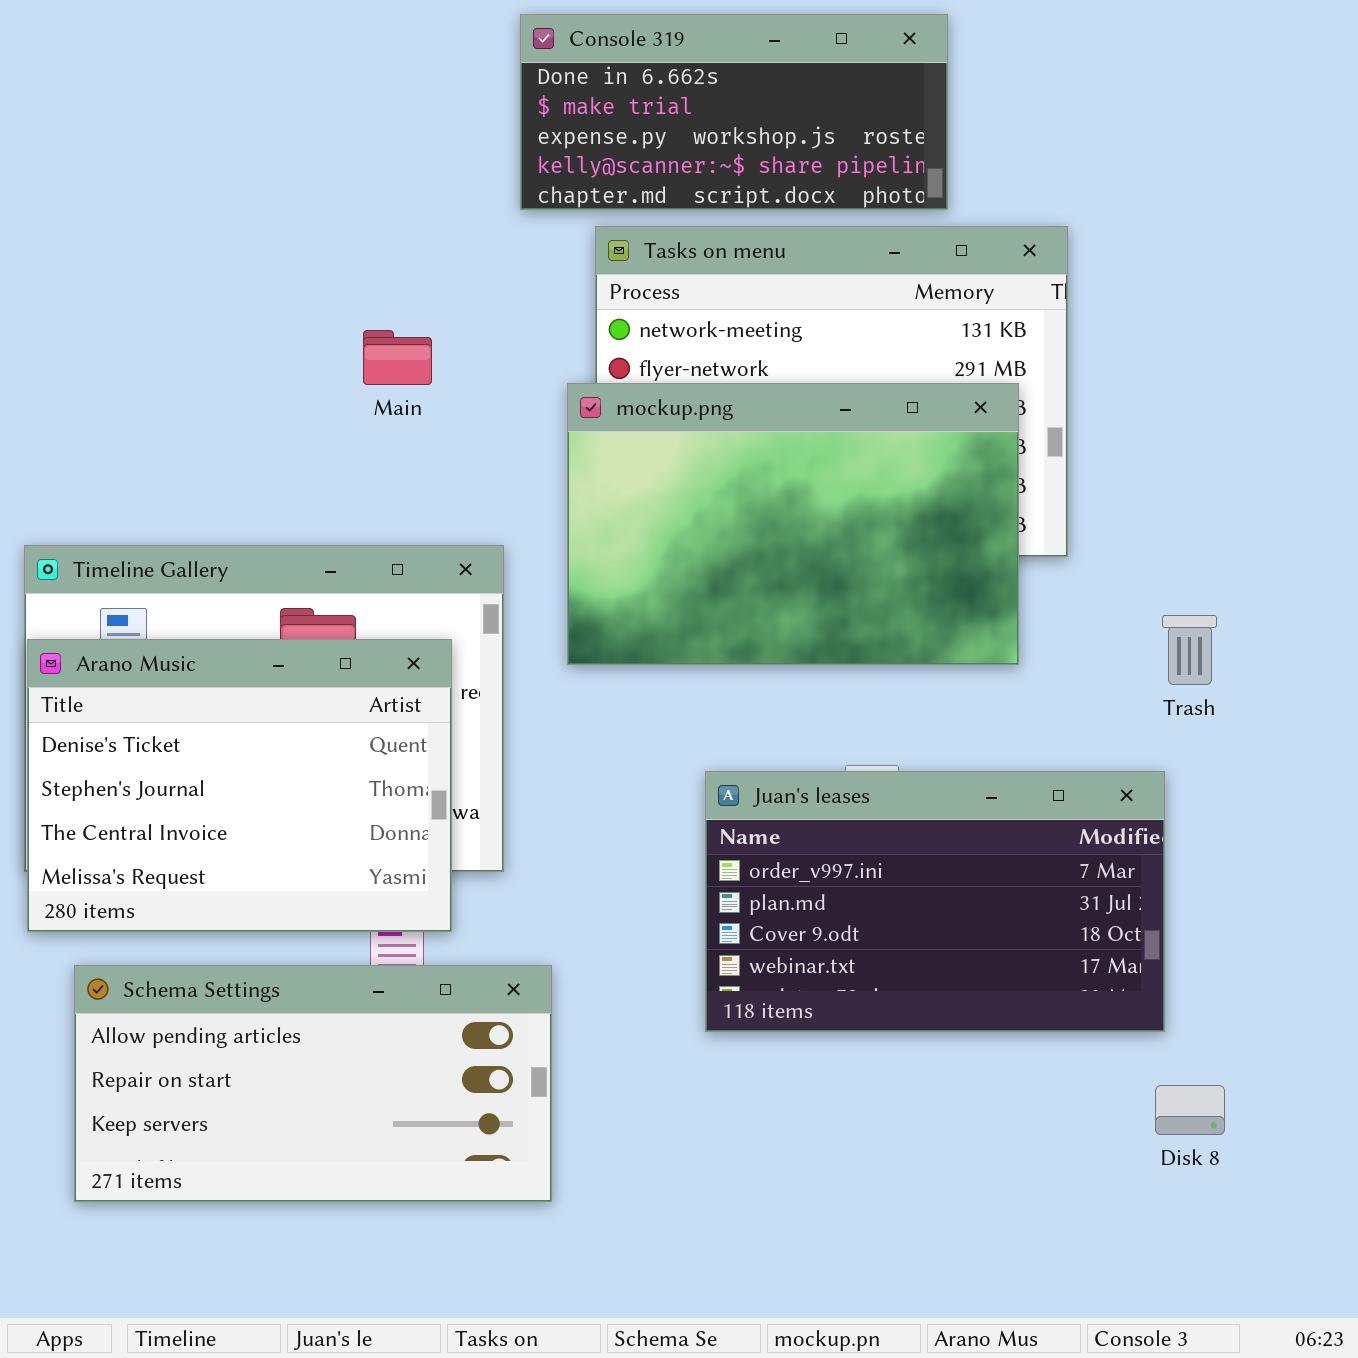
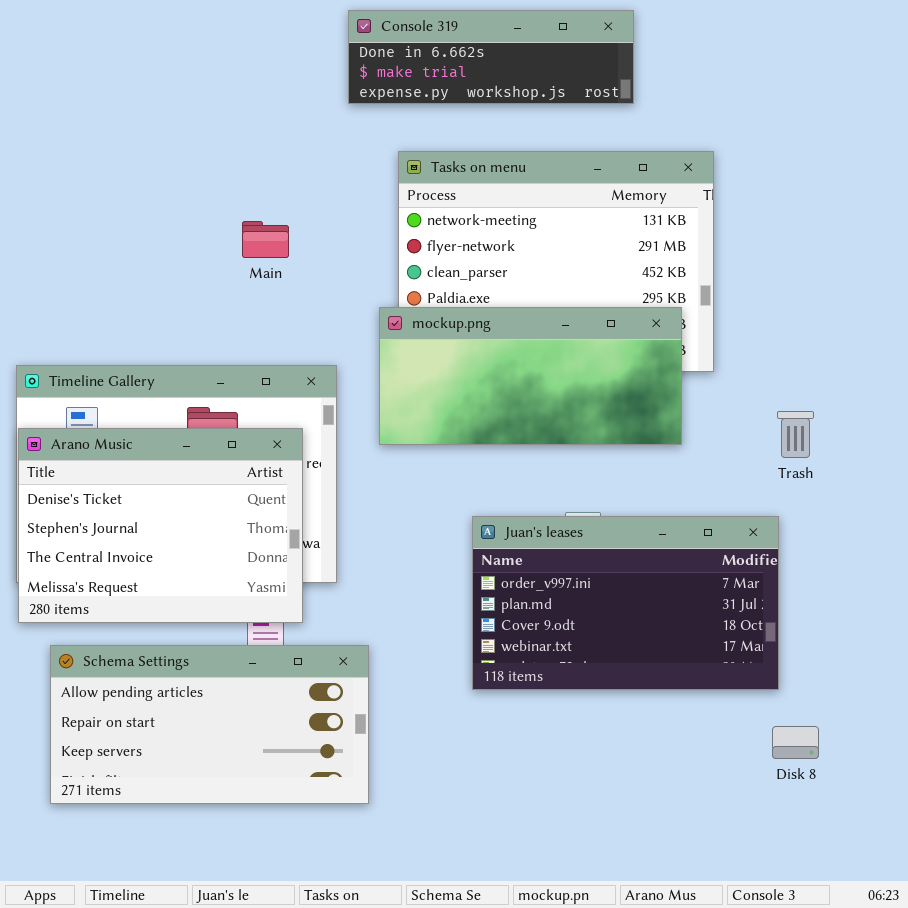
Console 319: [520,14,948,210] -> [348,10,634,104], resized
mockup.png: [567,383,1019,665] -> [379,307,682,445], resized

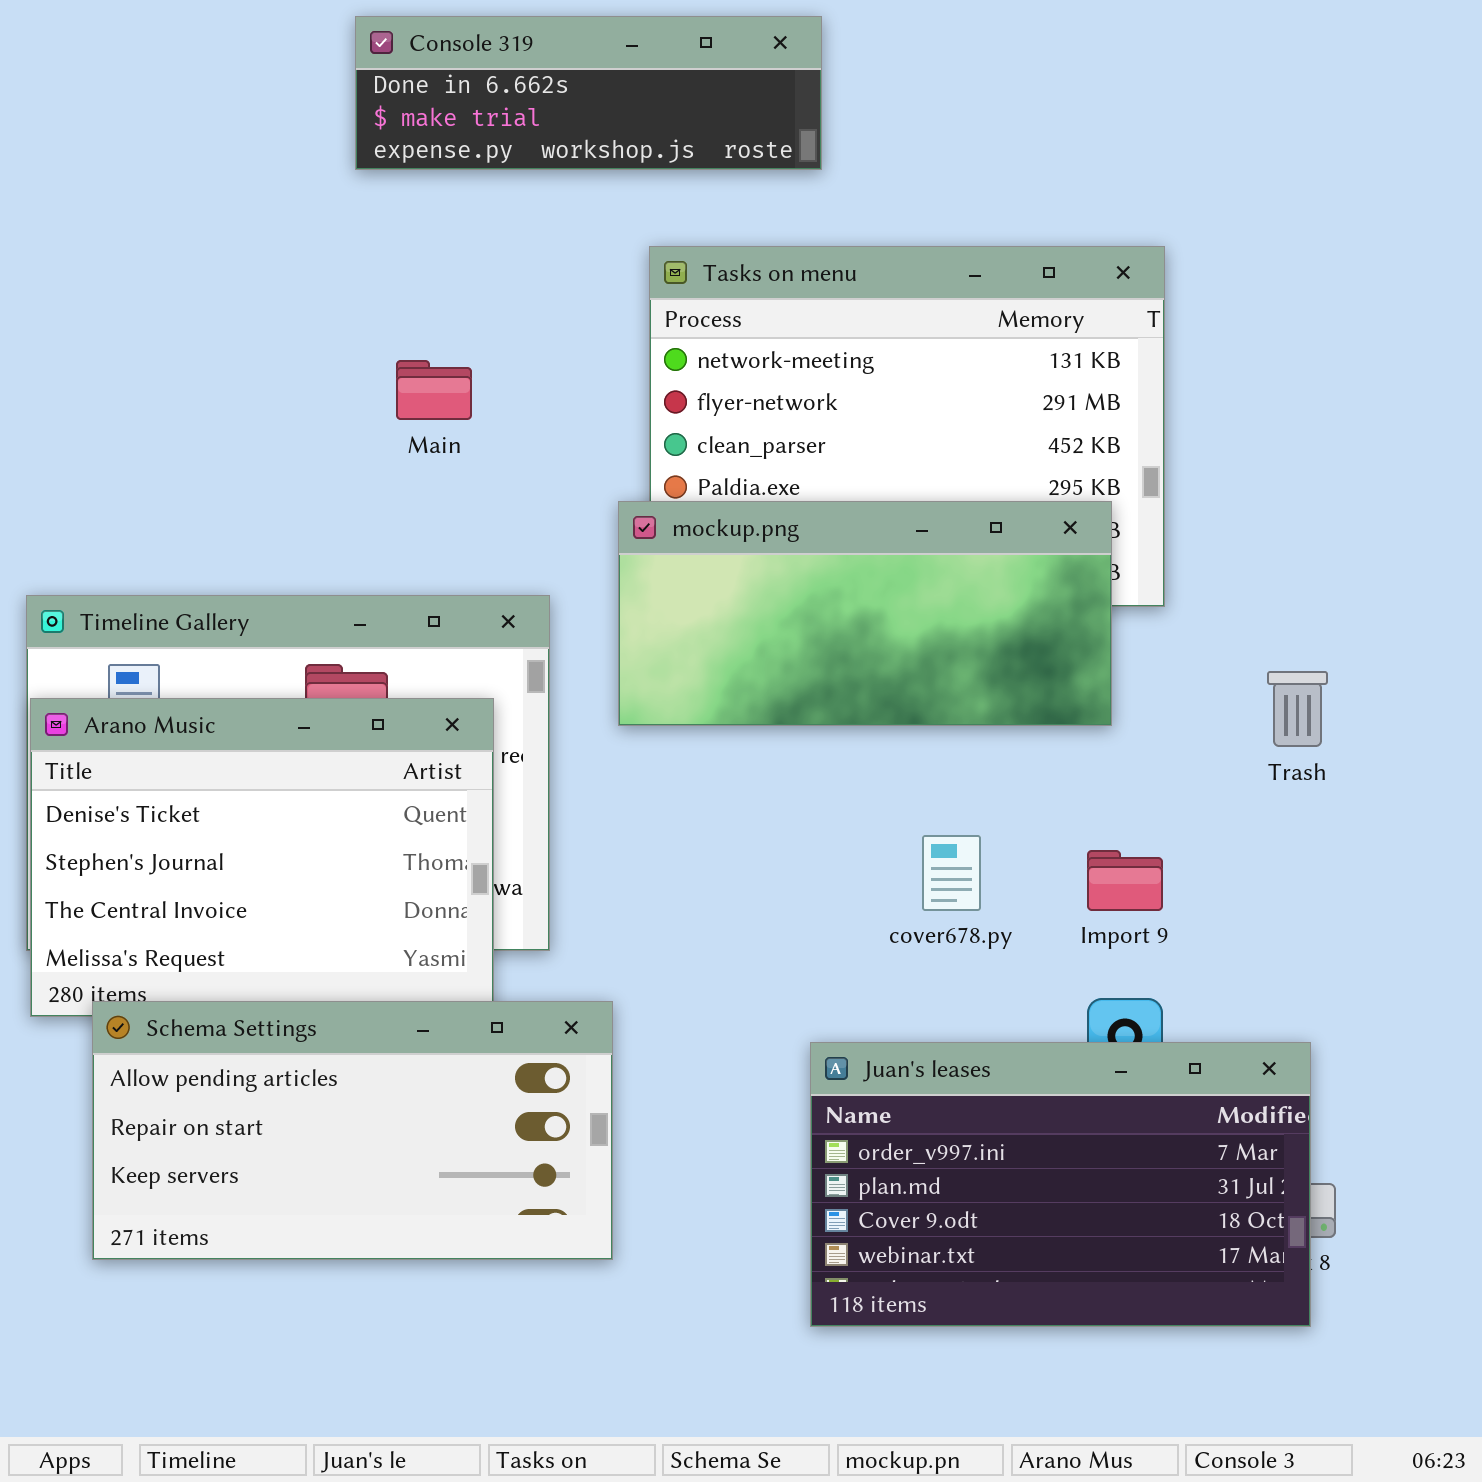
Console 319: [348,10,634,104] -> [355,16,822,170], moved
Juan's leases: [472,516,779,690] -> [810,1042,1311,1327], moved
Schema Settings: [50,645,369,804] -> [92,1001,613,1260], moved

